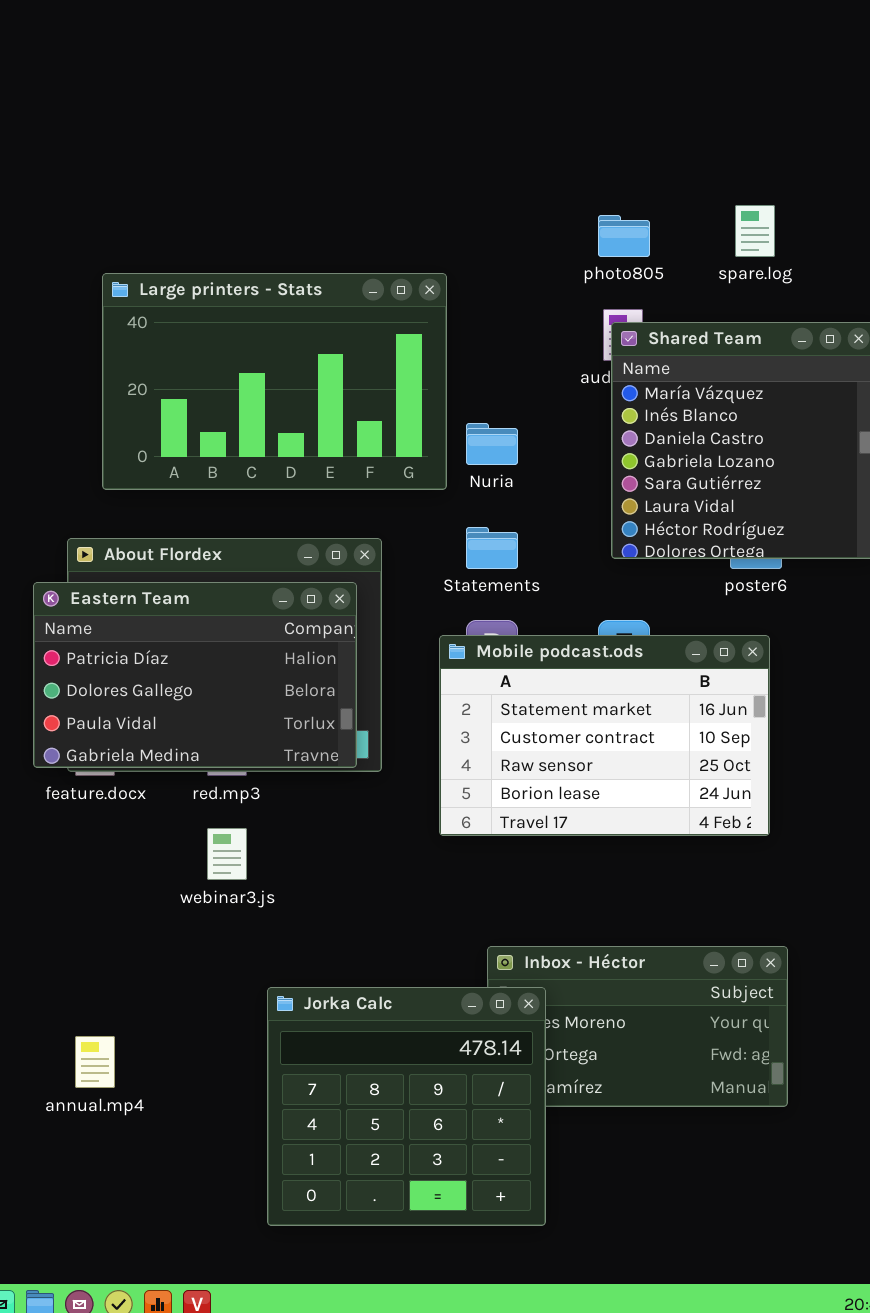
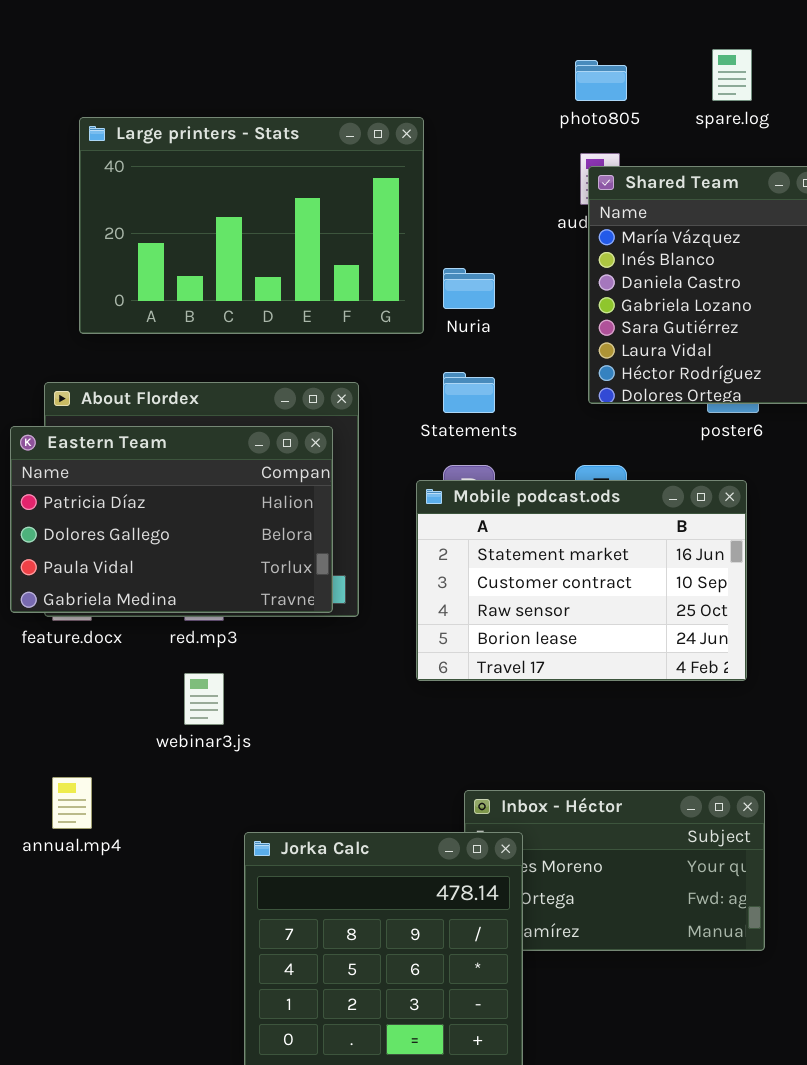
annual.mp4: [75,1036,115,1088] -> [52,777,92,829], moved

